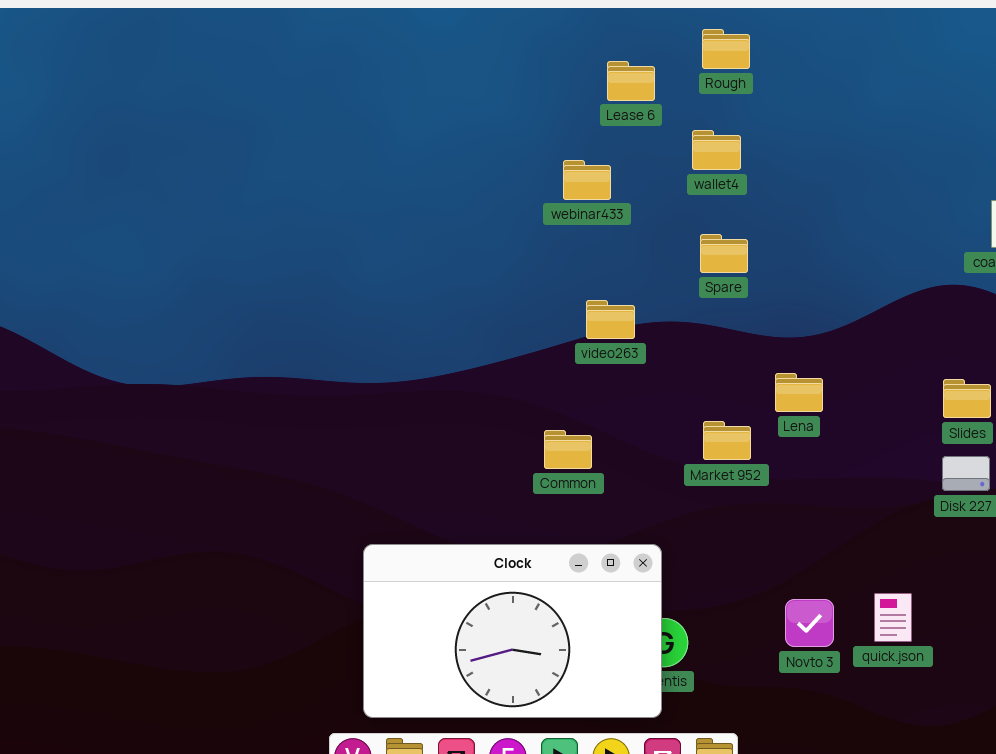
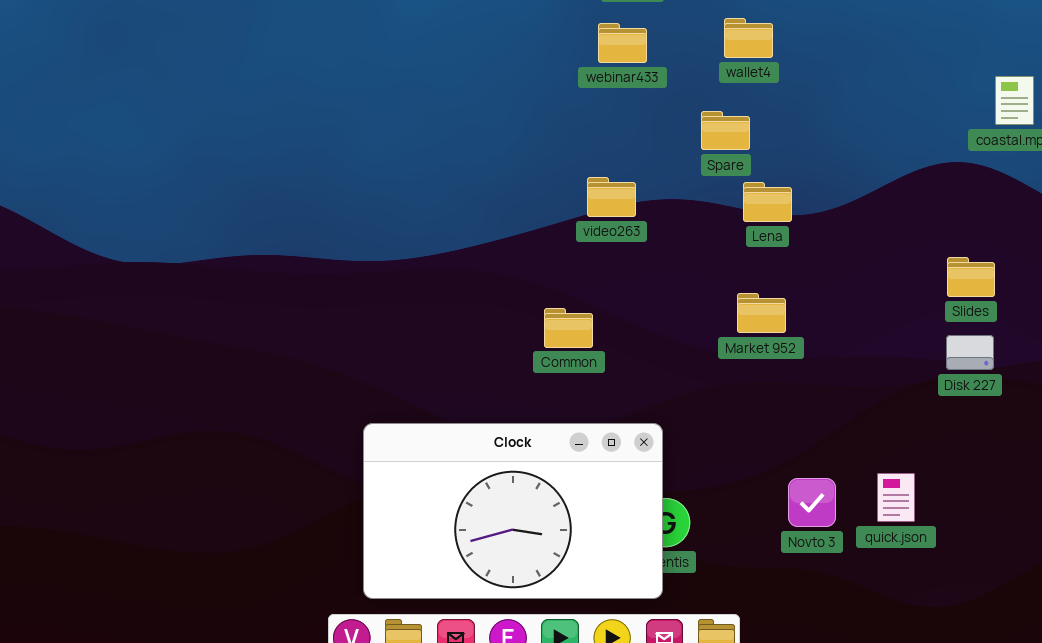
wallet4: [692,130,741,170] -> [724,18,773,58], moved
webinar433: [563,160,611,200] -> [598,23,647,63], moved
Lena: [775,373,823,412] -> [743,182,792,222], moved
Market 952: [703,421,751,460] -> [737,293,786,333], moved

